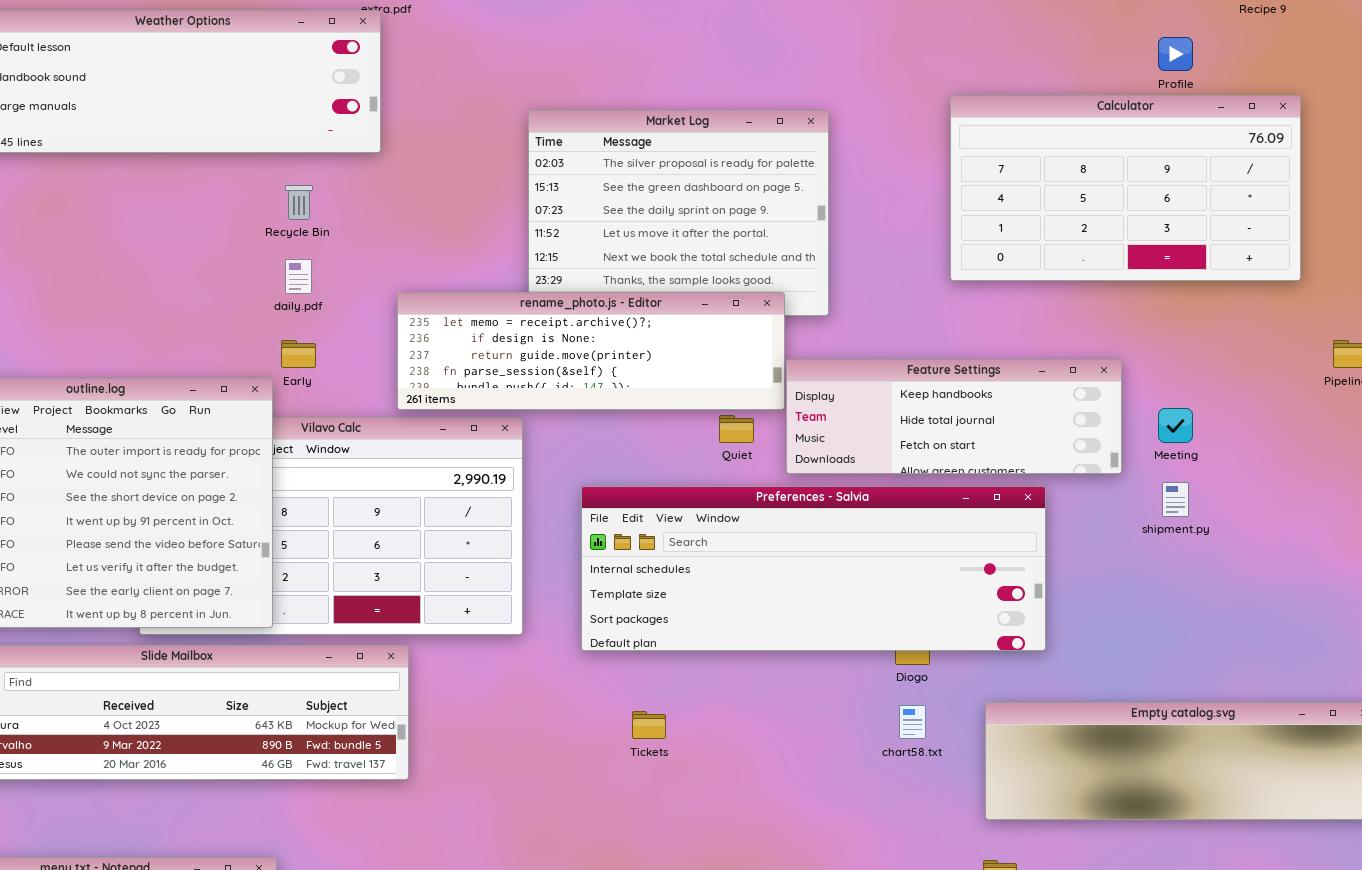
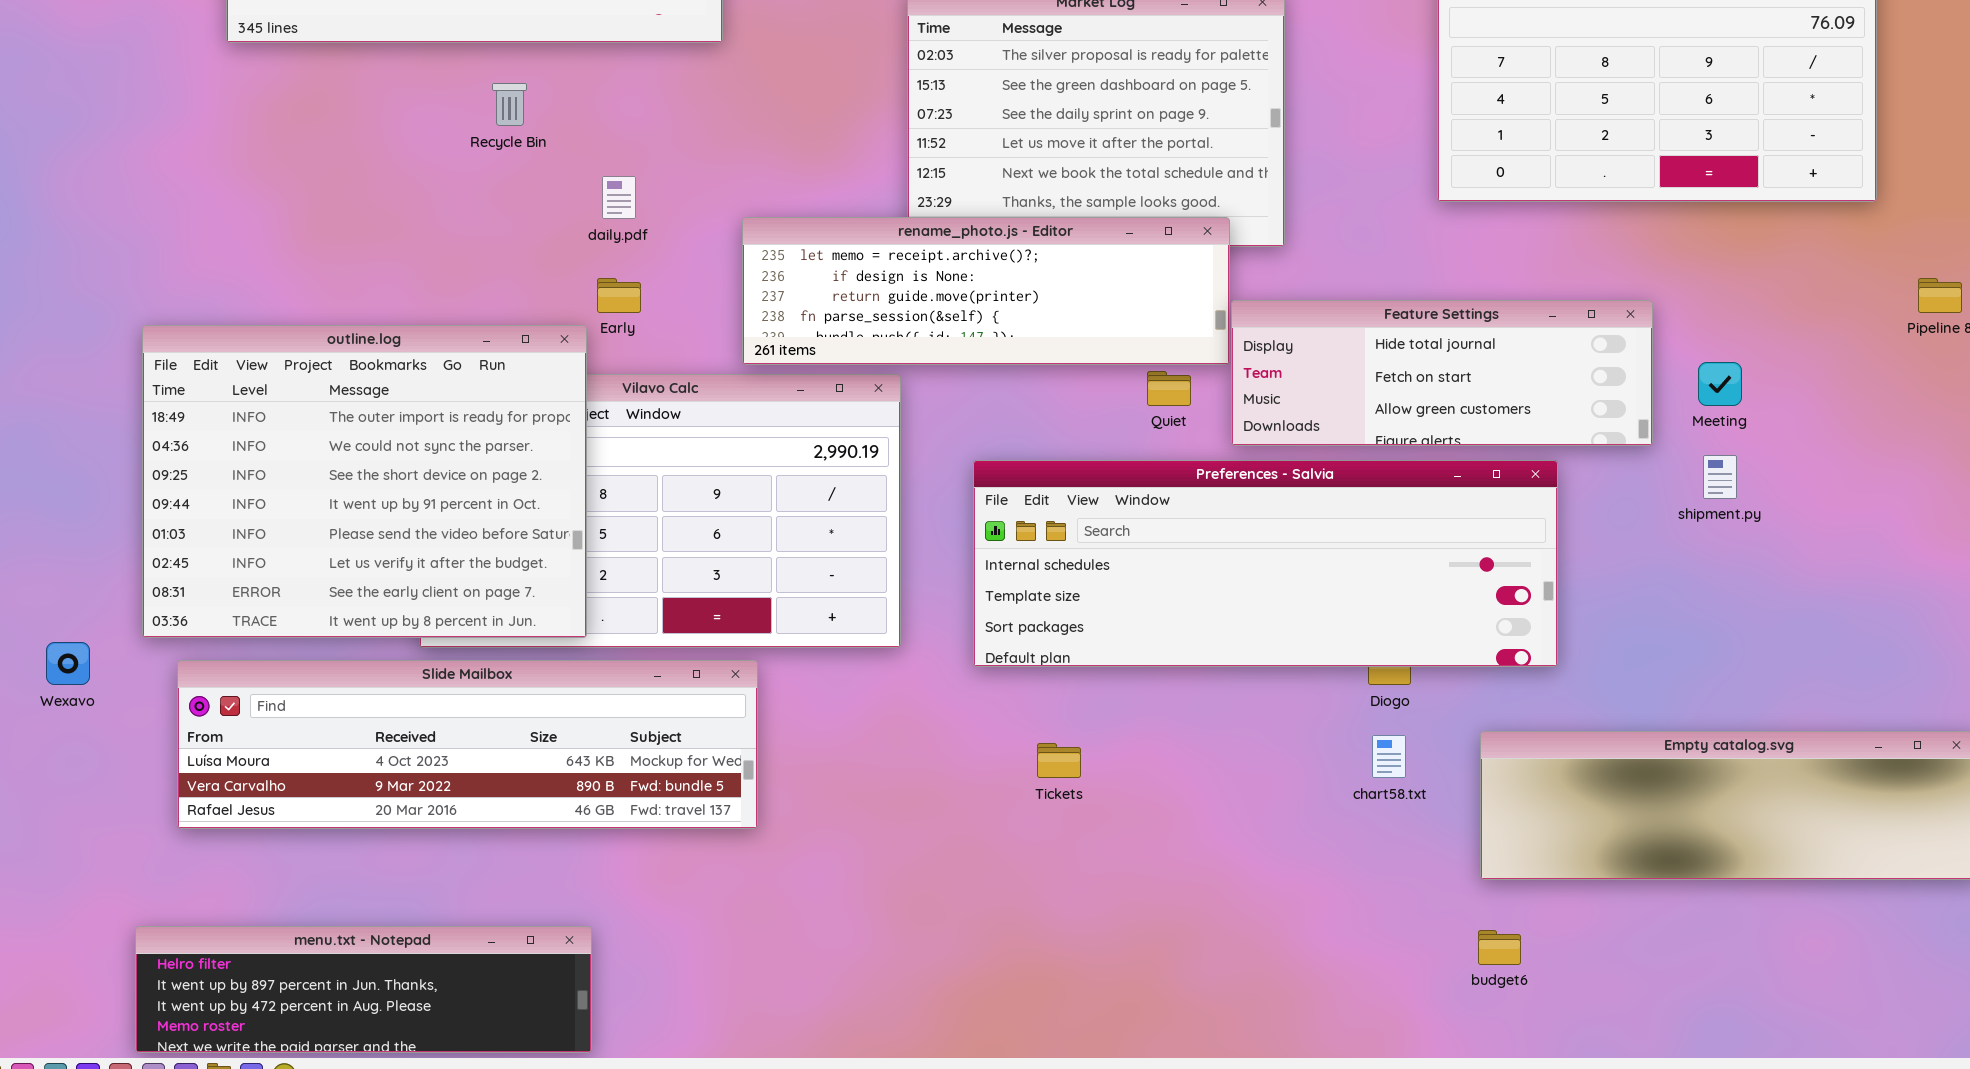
Recycle Bin: [285,185,313,220] -> [492,83,527,126], moved
Feature Settings: [786,359,1122,474] -> [1231,300,1653,446], scrolled down 1 row

